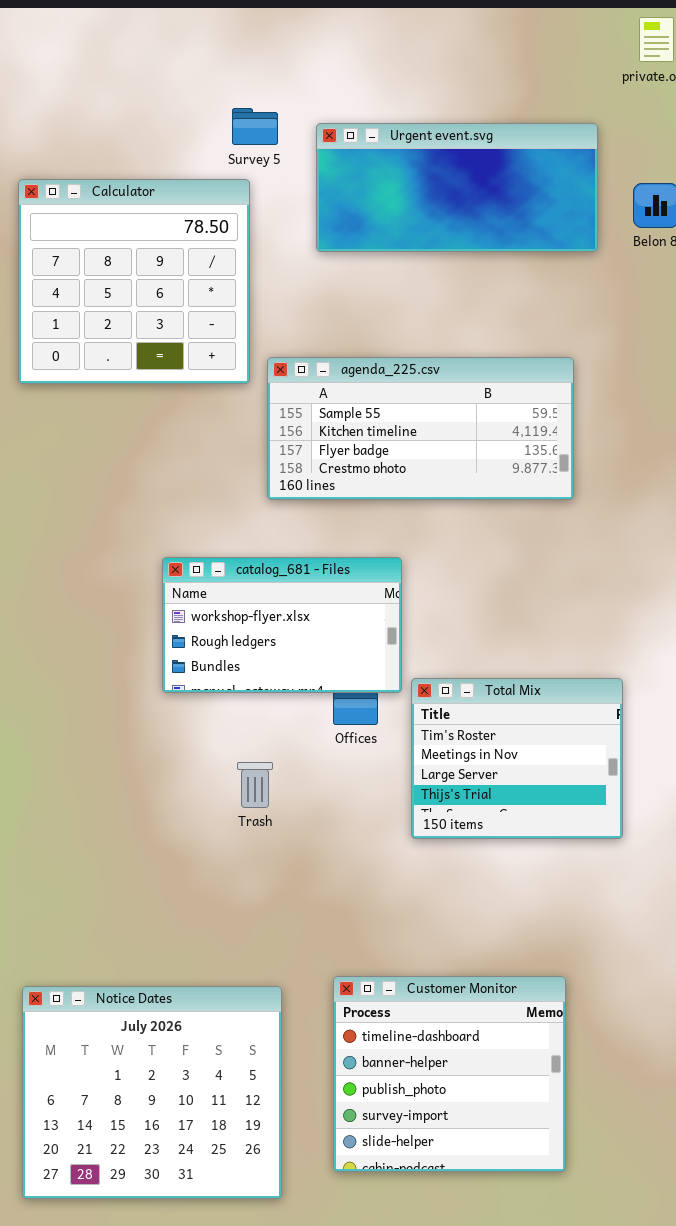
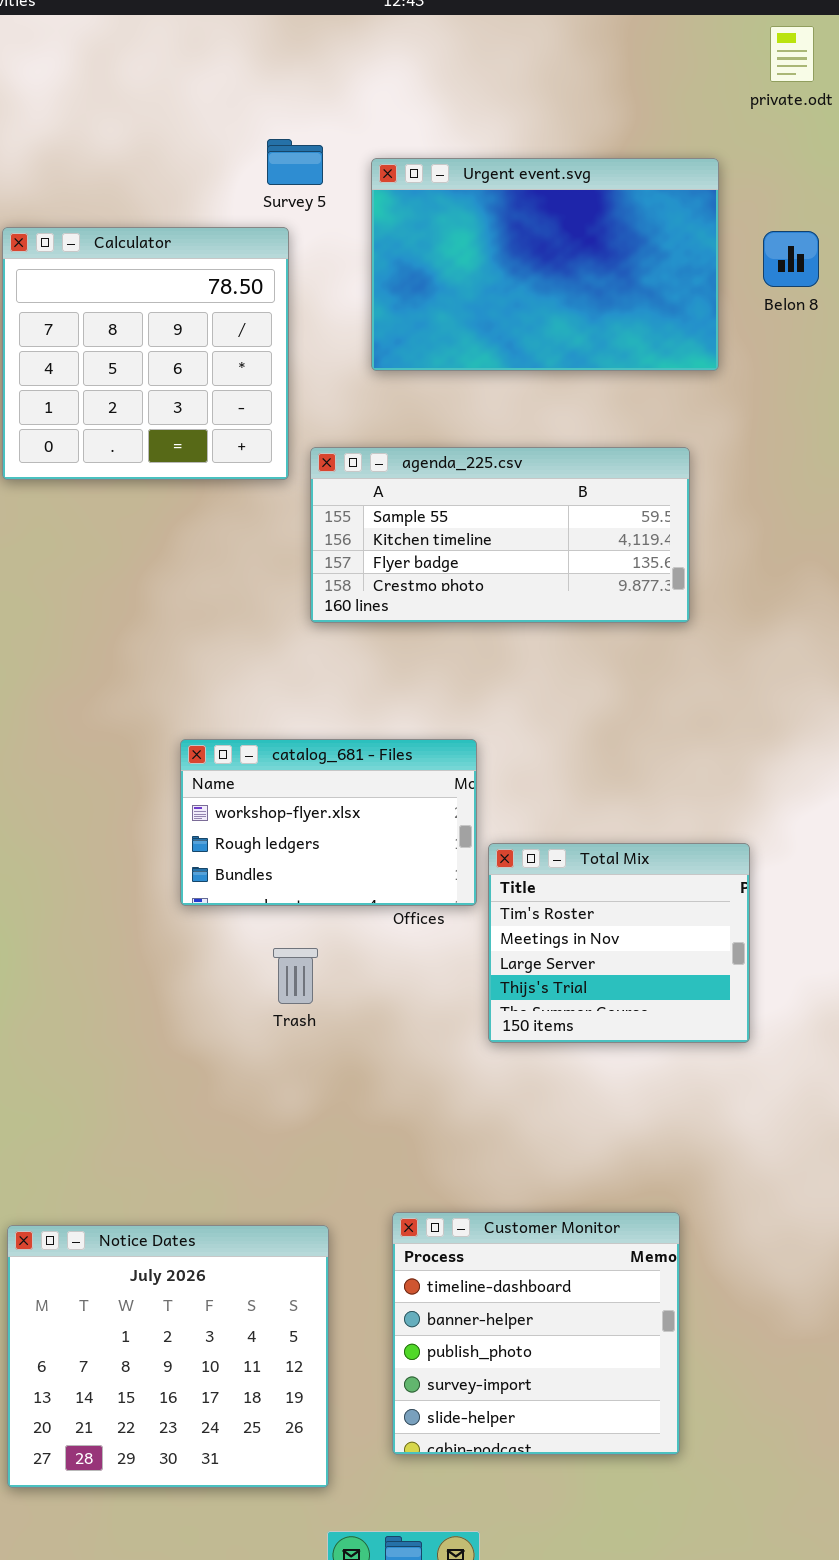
Urgent event.svg: [316,123,598,252] -> [371,158,719,371], resized
catalog_681 - Files: [162,557,402,693] -> [180,739,477,906], moved

